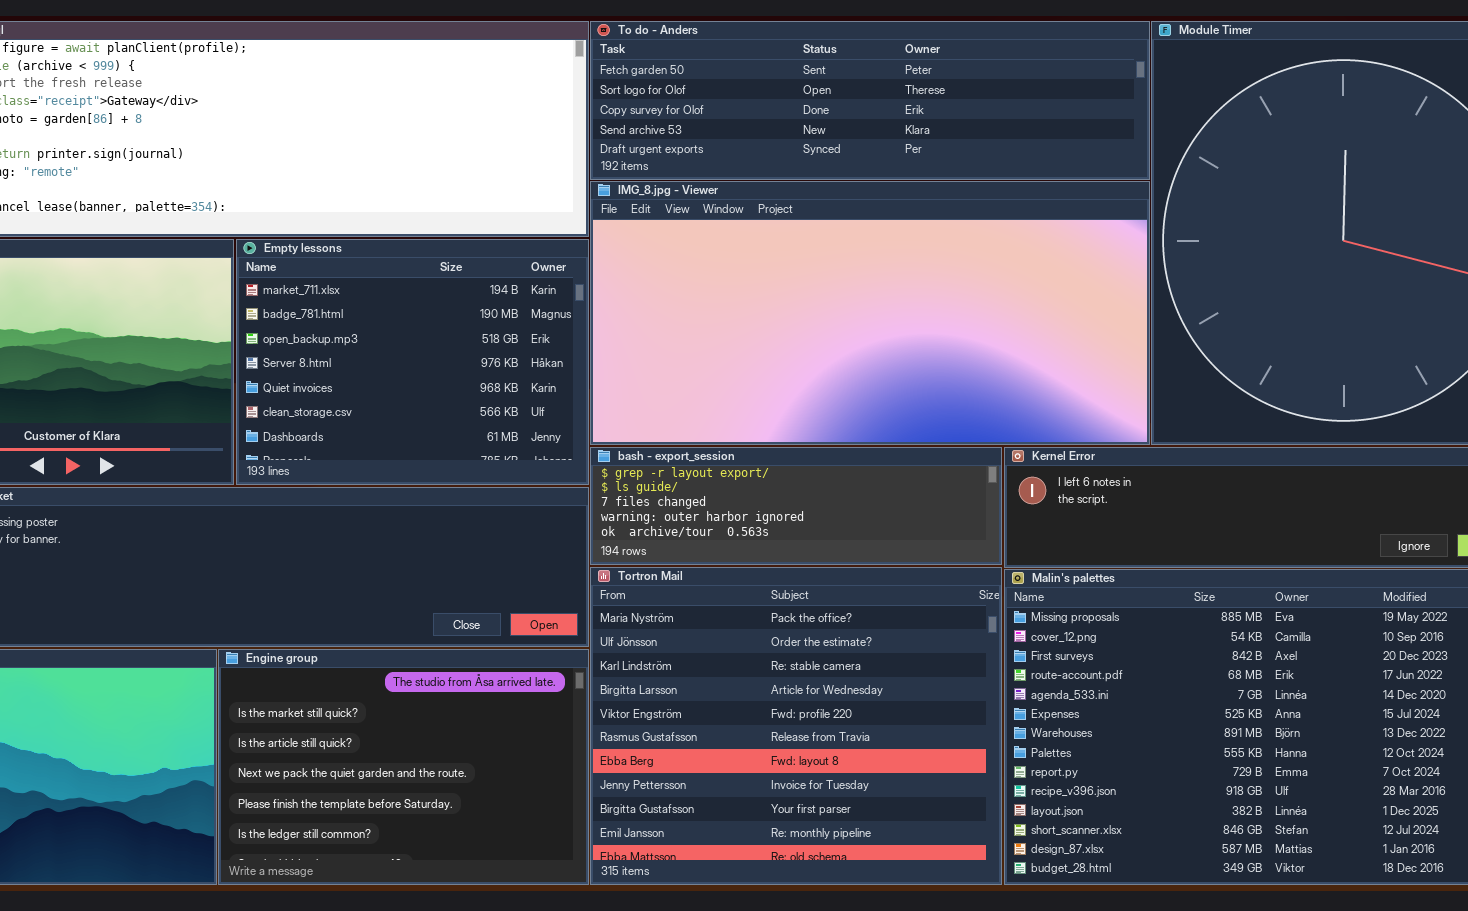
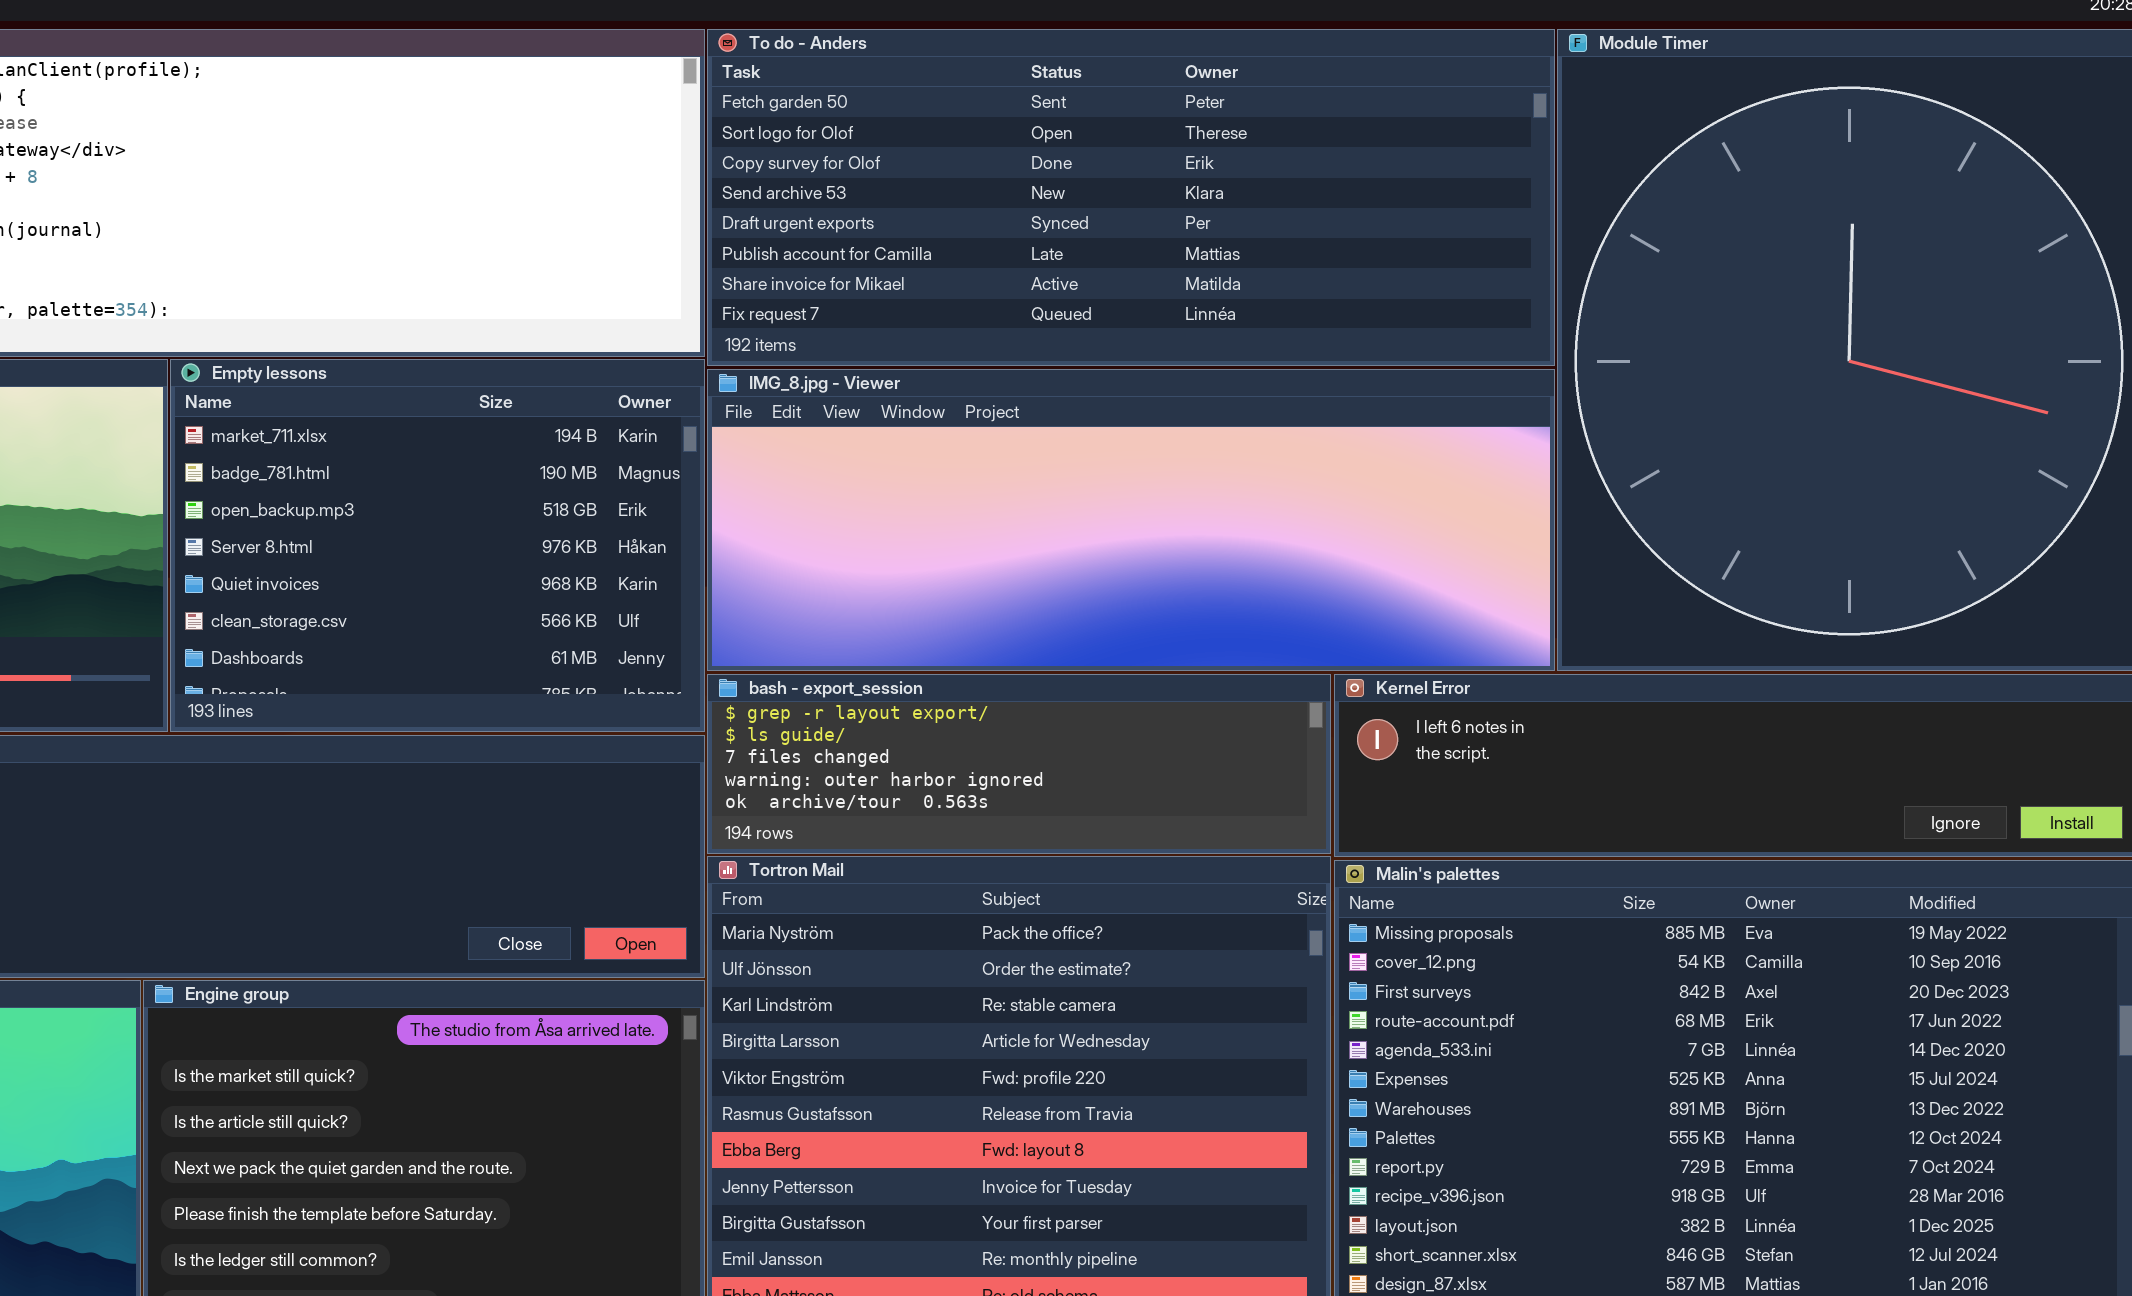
To do - Anders: [590,21,1150,180] -> [707,29,1555,366], resized
IMG_8.jpg - Viewer: [590,181,1150,445] -> [707,369,1555,671], resized

